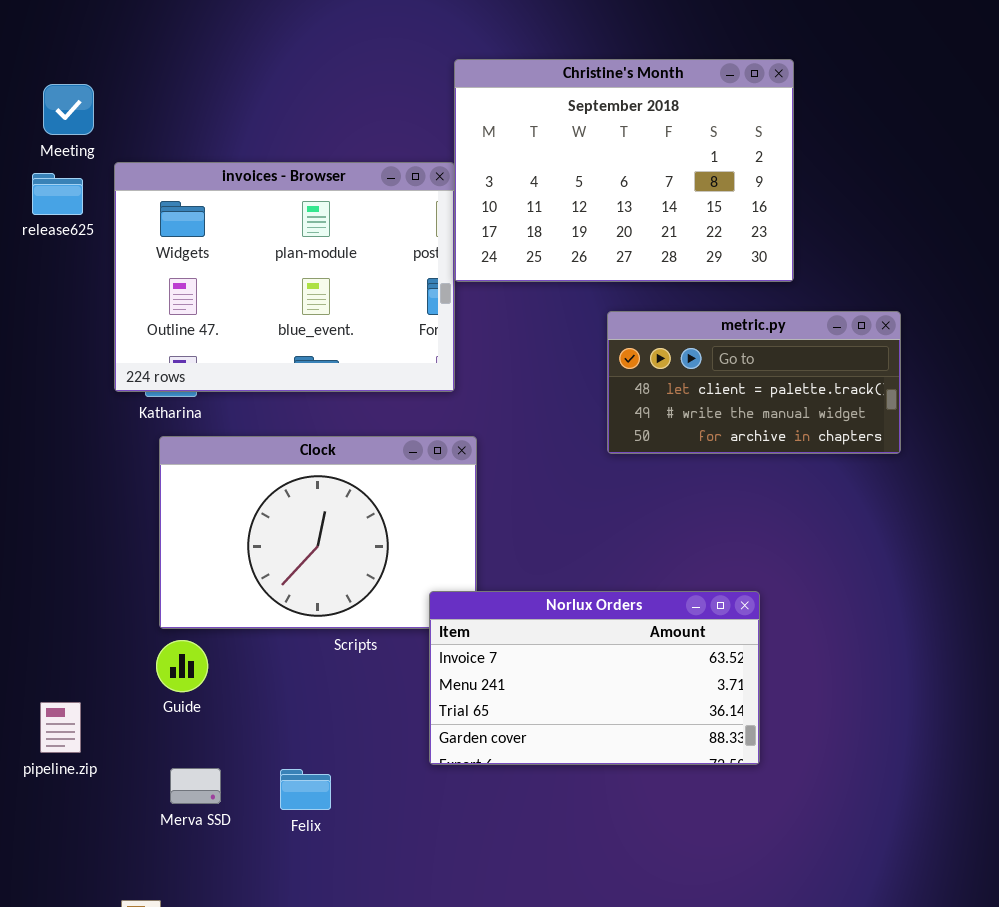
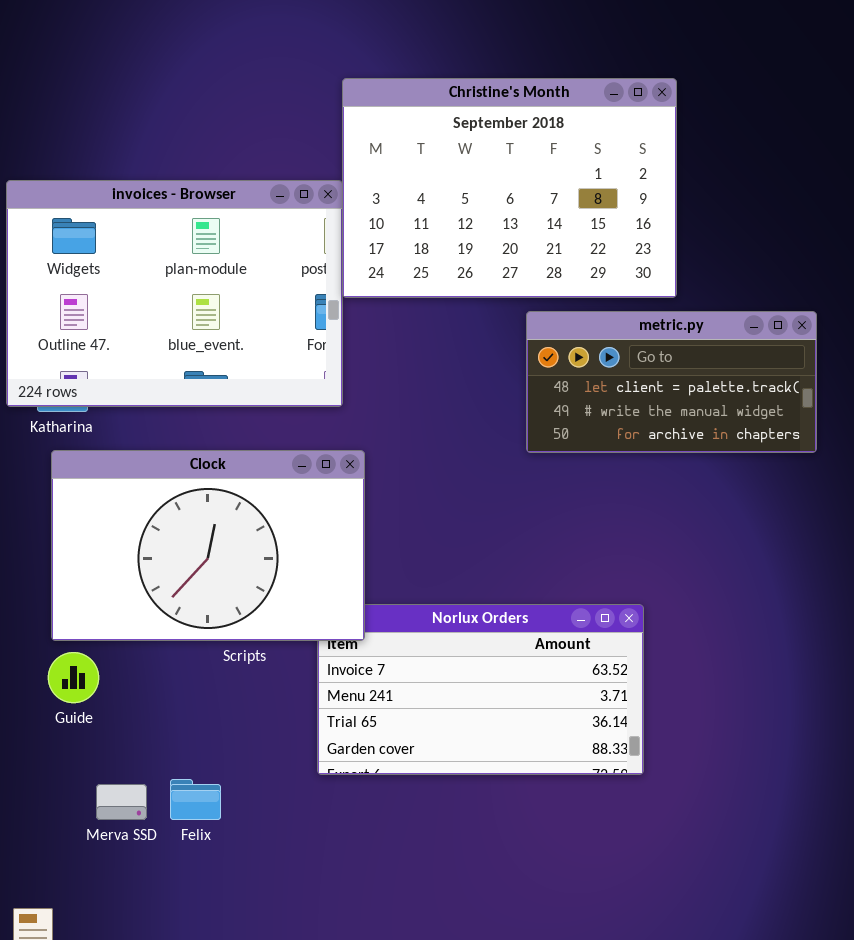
metric.py: [607,311,901,454] -> [526,311,817,453], moved
Clock: [159,436,477,629] -> [51,450,365,641], raised
Merva SSD: [170,768,221,804] -> [96,784,147,820], moved

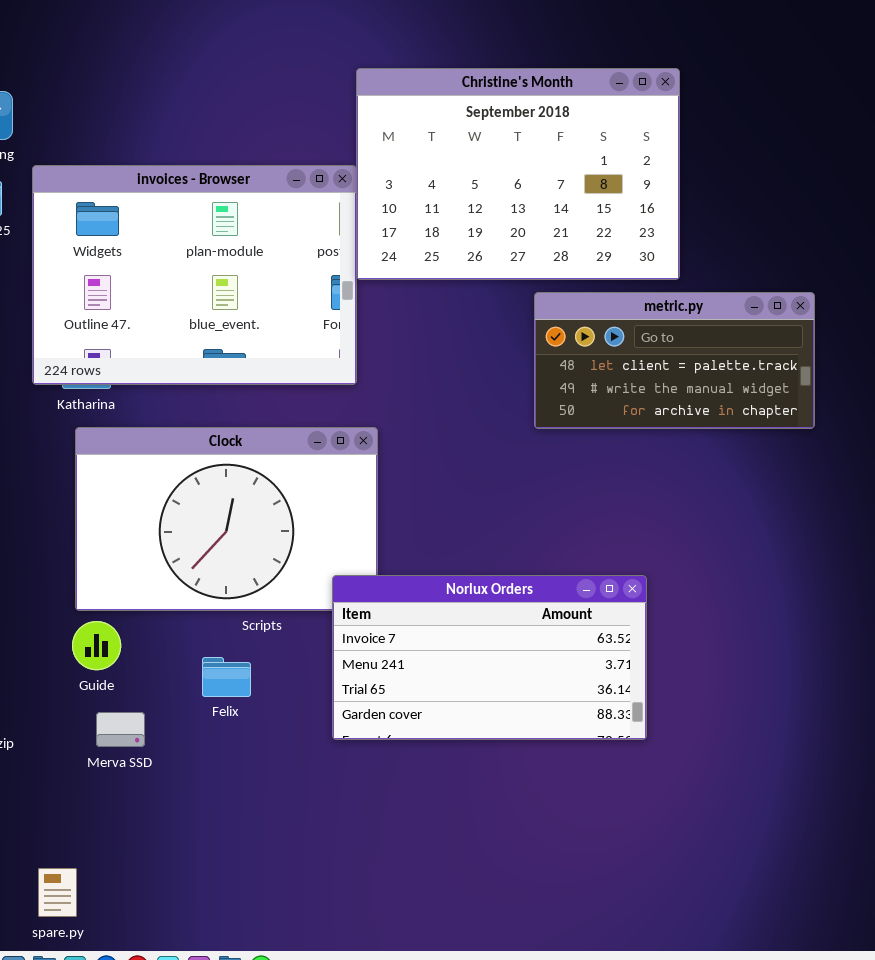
Norlux Orders: [317,604,644,775] -> [332,575,647,740], raised
Felix: [170,779,221,820] -> [202,657,251,697], moved
Merva SSD: [96,784,147,820] -> [96,712,145,747], moved

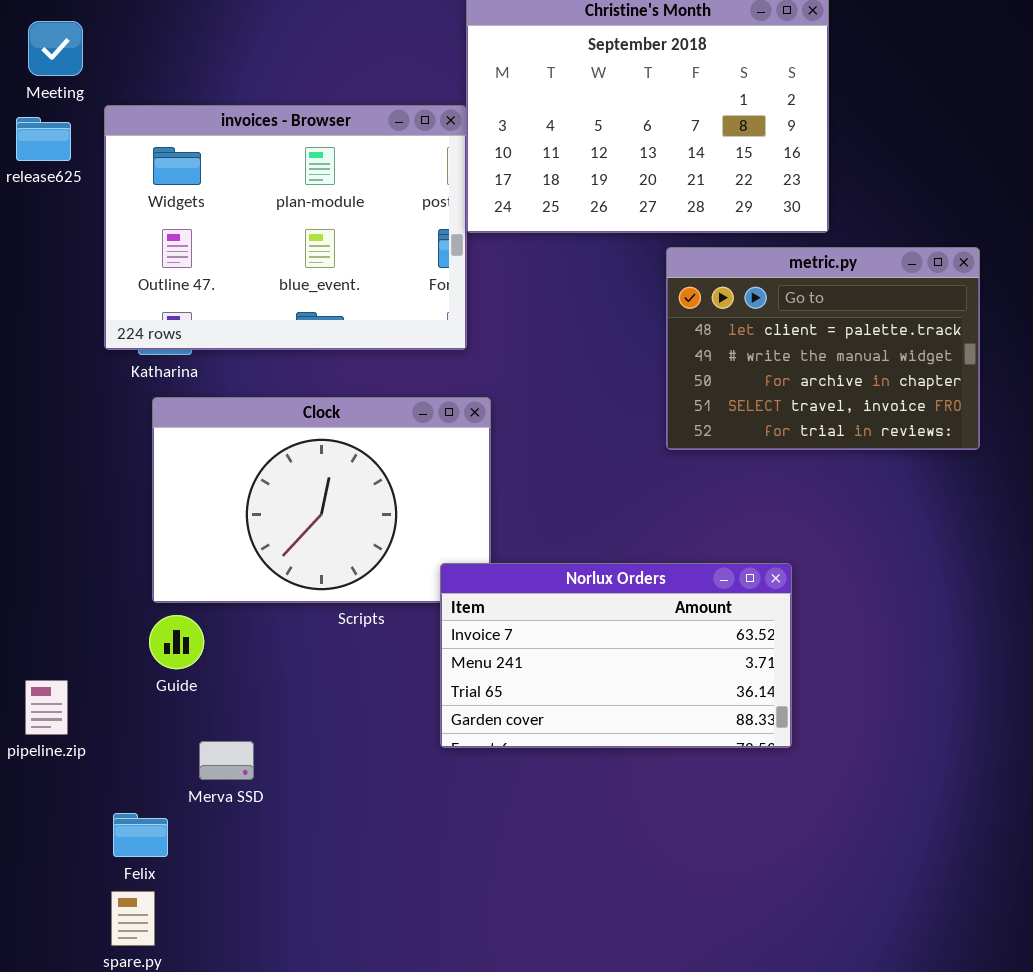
metric.py: [534,292,815,429] -> [666,247,980,450], resized
Felix: [202,657,251,697] -> [113,813,168,857], moved
Merva SSD: [96,712,145,747] -> [199,741,254,780], moved

